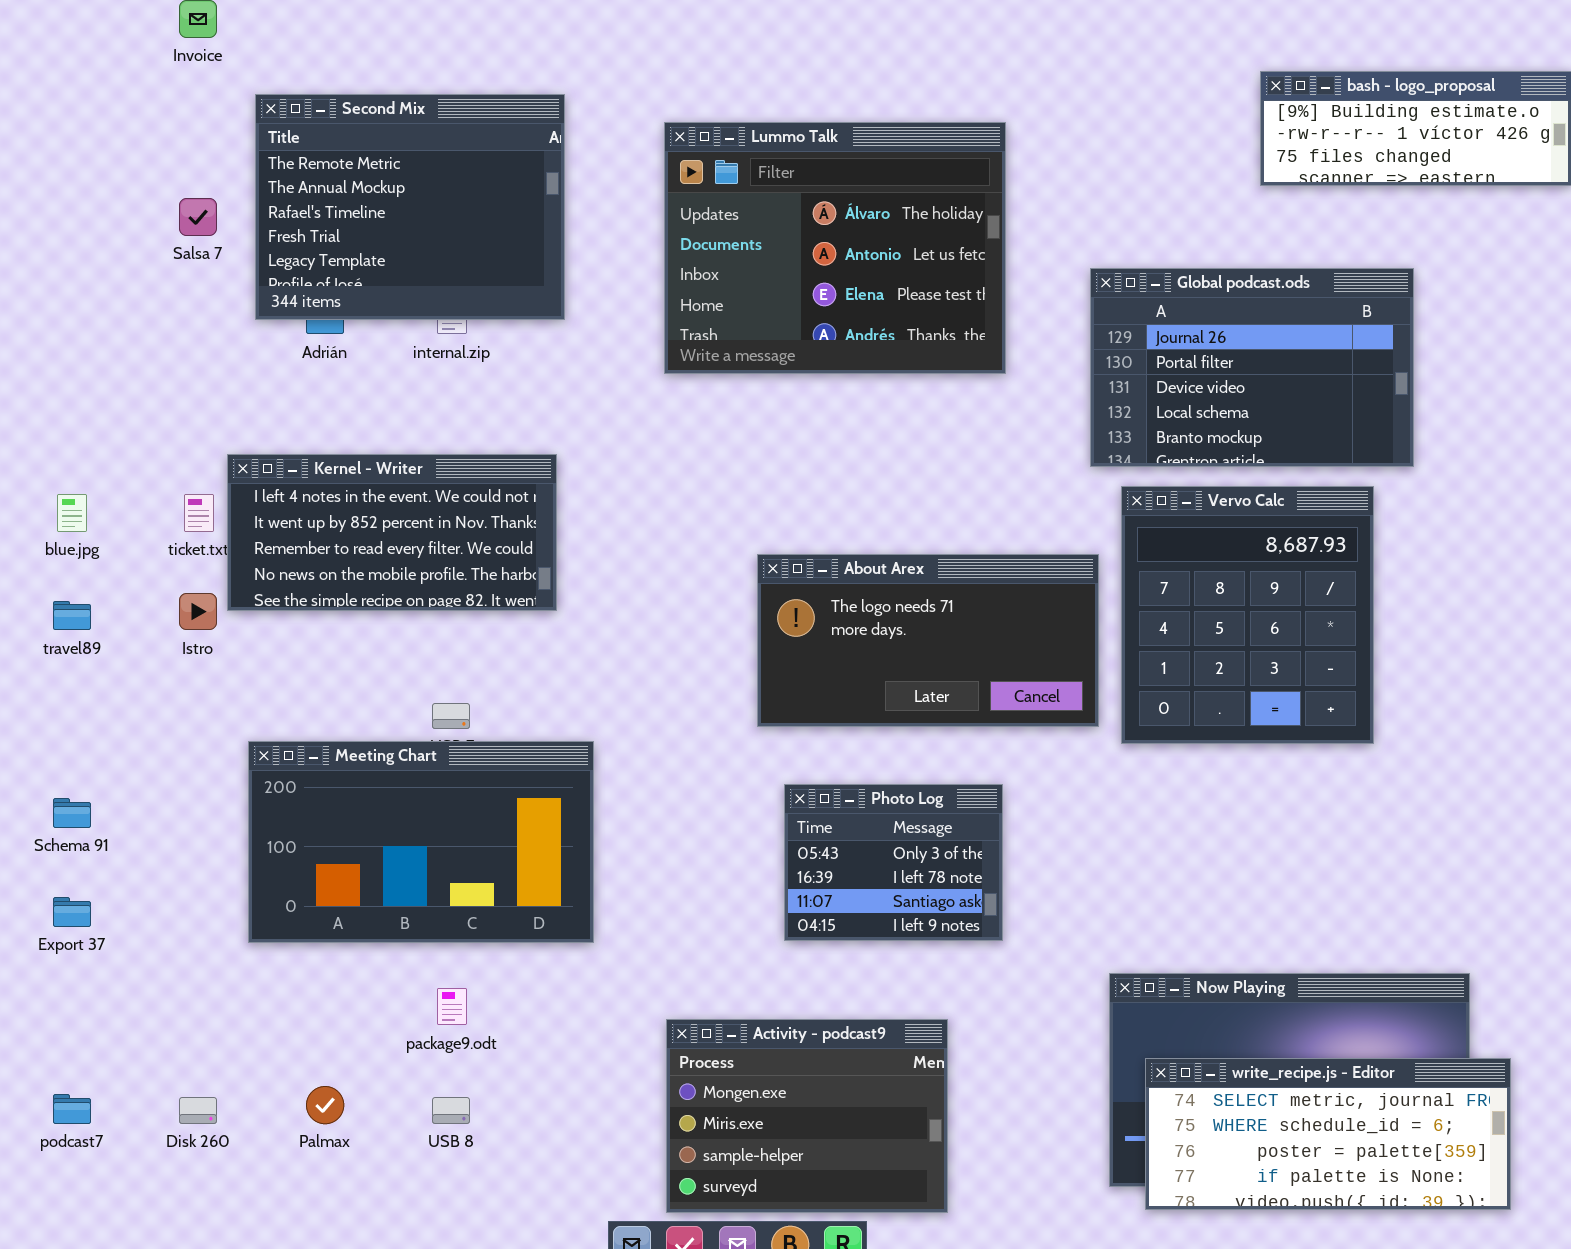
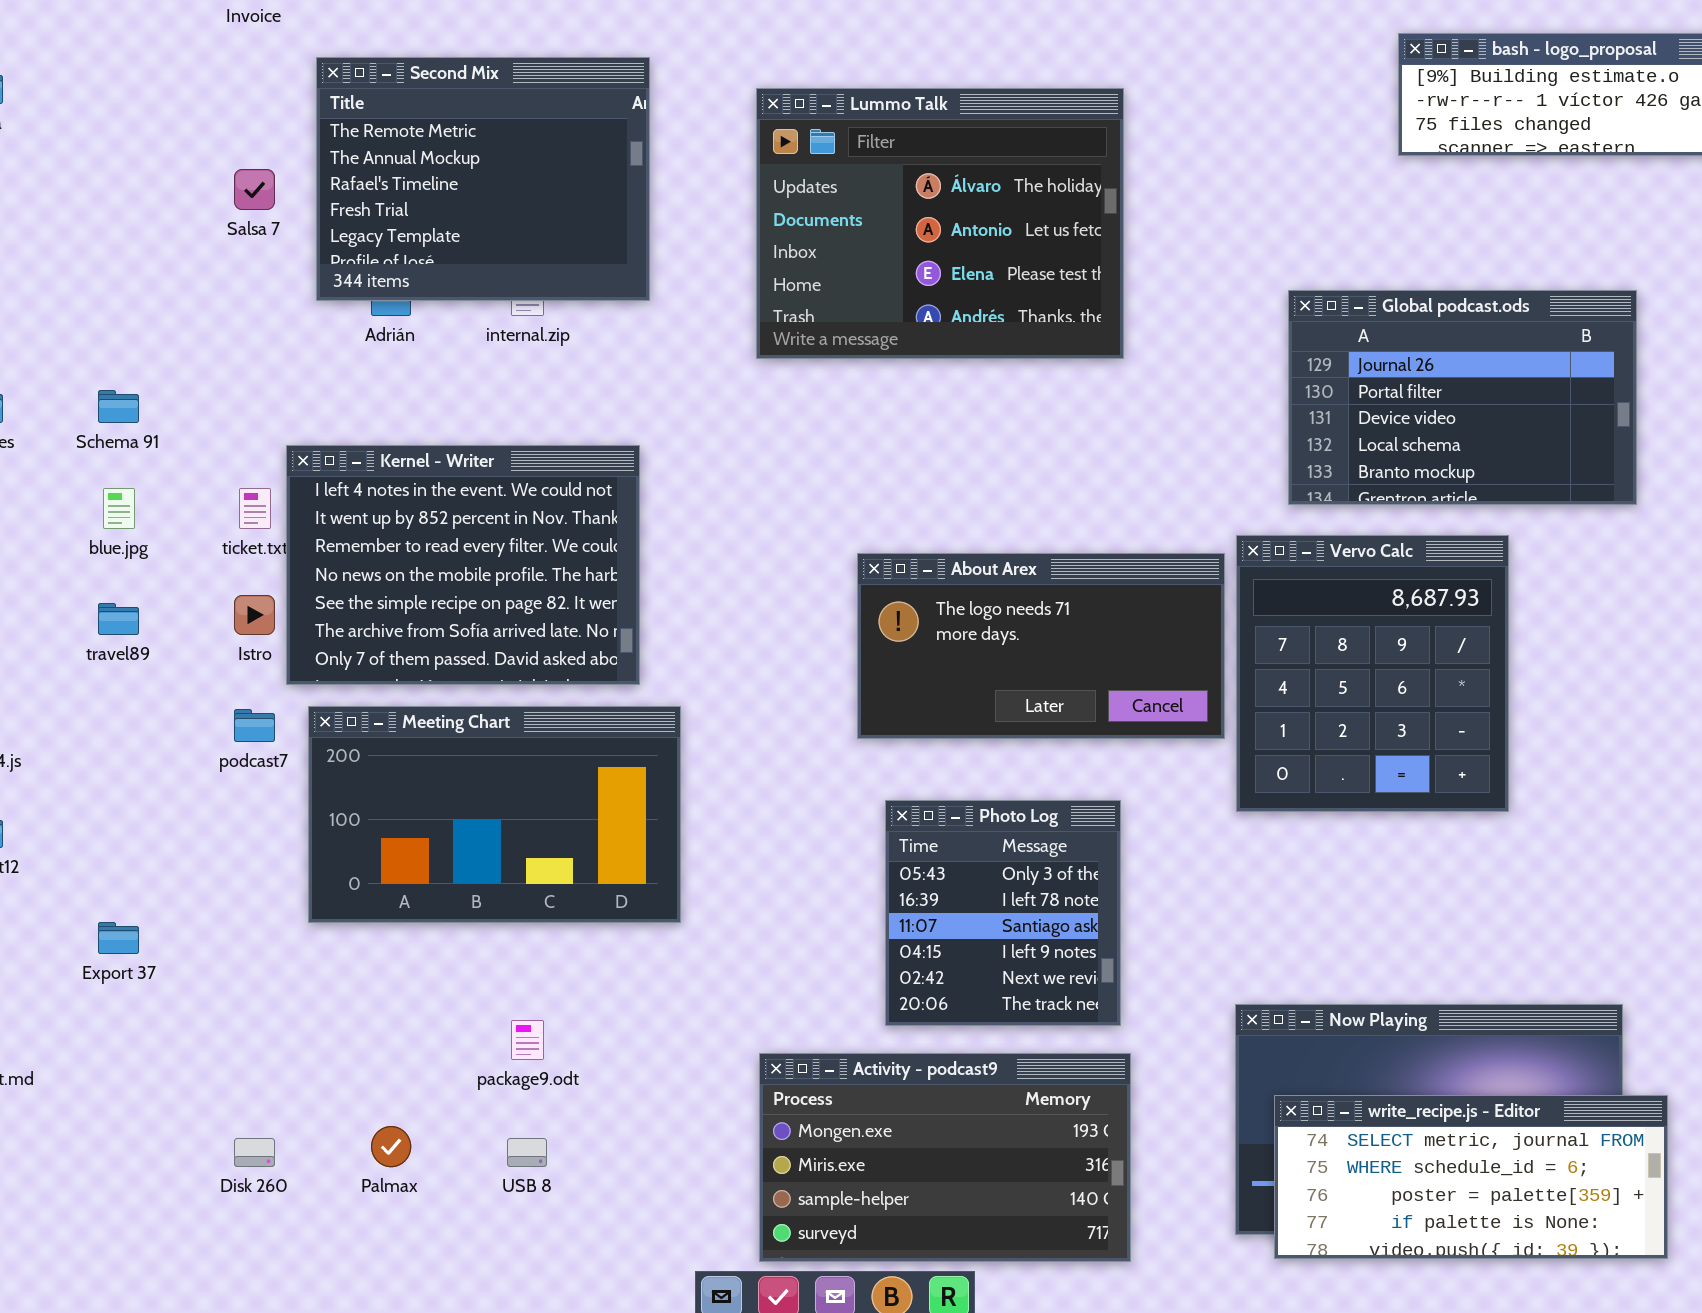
Global podcast.ods: [1090,268,1414,467] -> [1288,290,1637,505], moved
Kernel - Writer: [227,454,557,611] -> [286,445,640,685], resized
Vervo Calc: [1121,486,1374,744] -> [1236,535,1509,812], moved
Meeting Chart: [248,741,594,943] -> [308,706,681,923], moved
Photo Log: [784,784,1003,941] -> [885,800,1121,1026], resized
Schema 91: [53,798,91,828] -> [98,390,139,423], moved
Activity - podcast9: [666,1019,948,1213] -> [759,1053,1131,1262], resized
podcast7: [53,1094,91,1124] -> [234,709,275,742], moved

